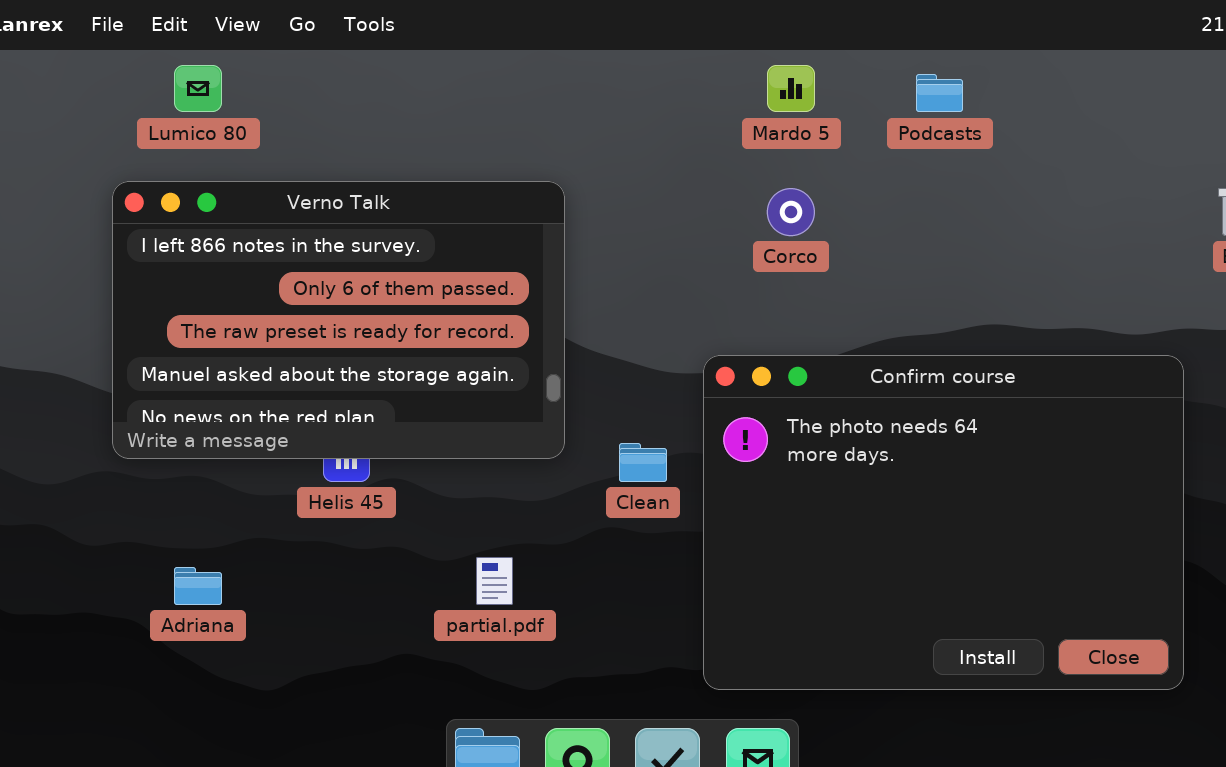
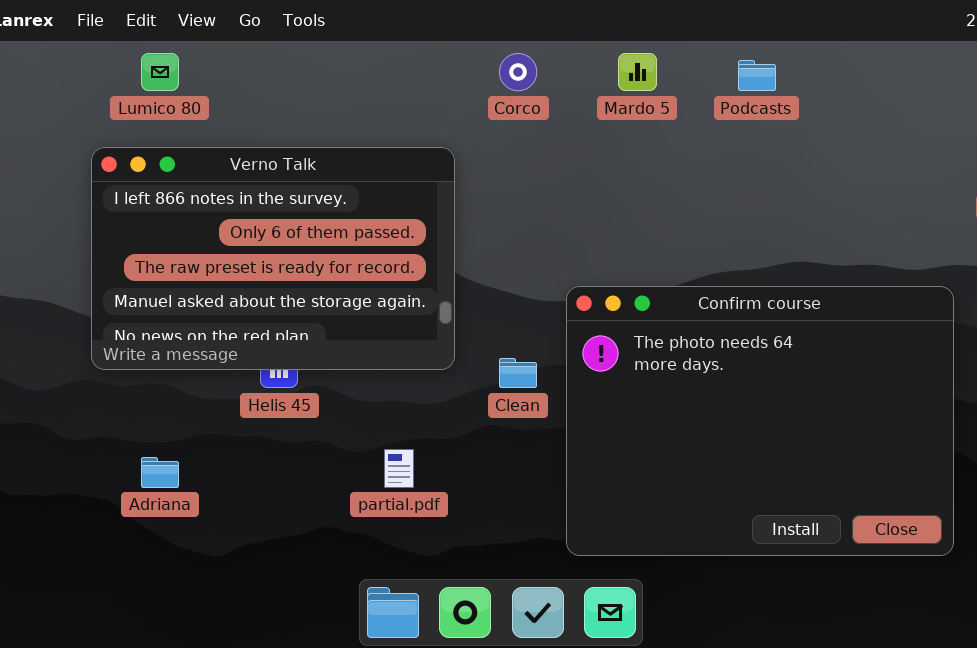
Corco: [767,188,815,236] -> [499,53,537,91], moved

